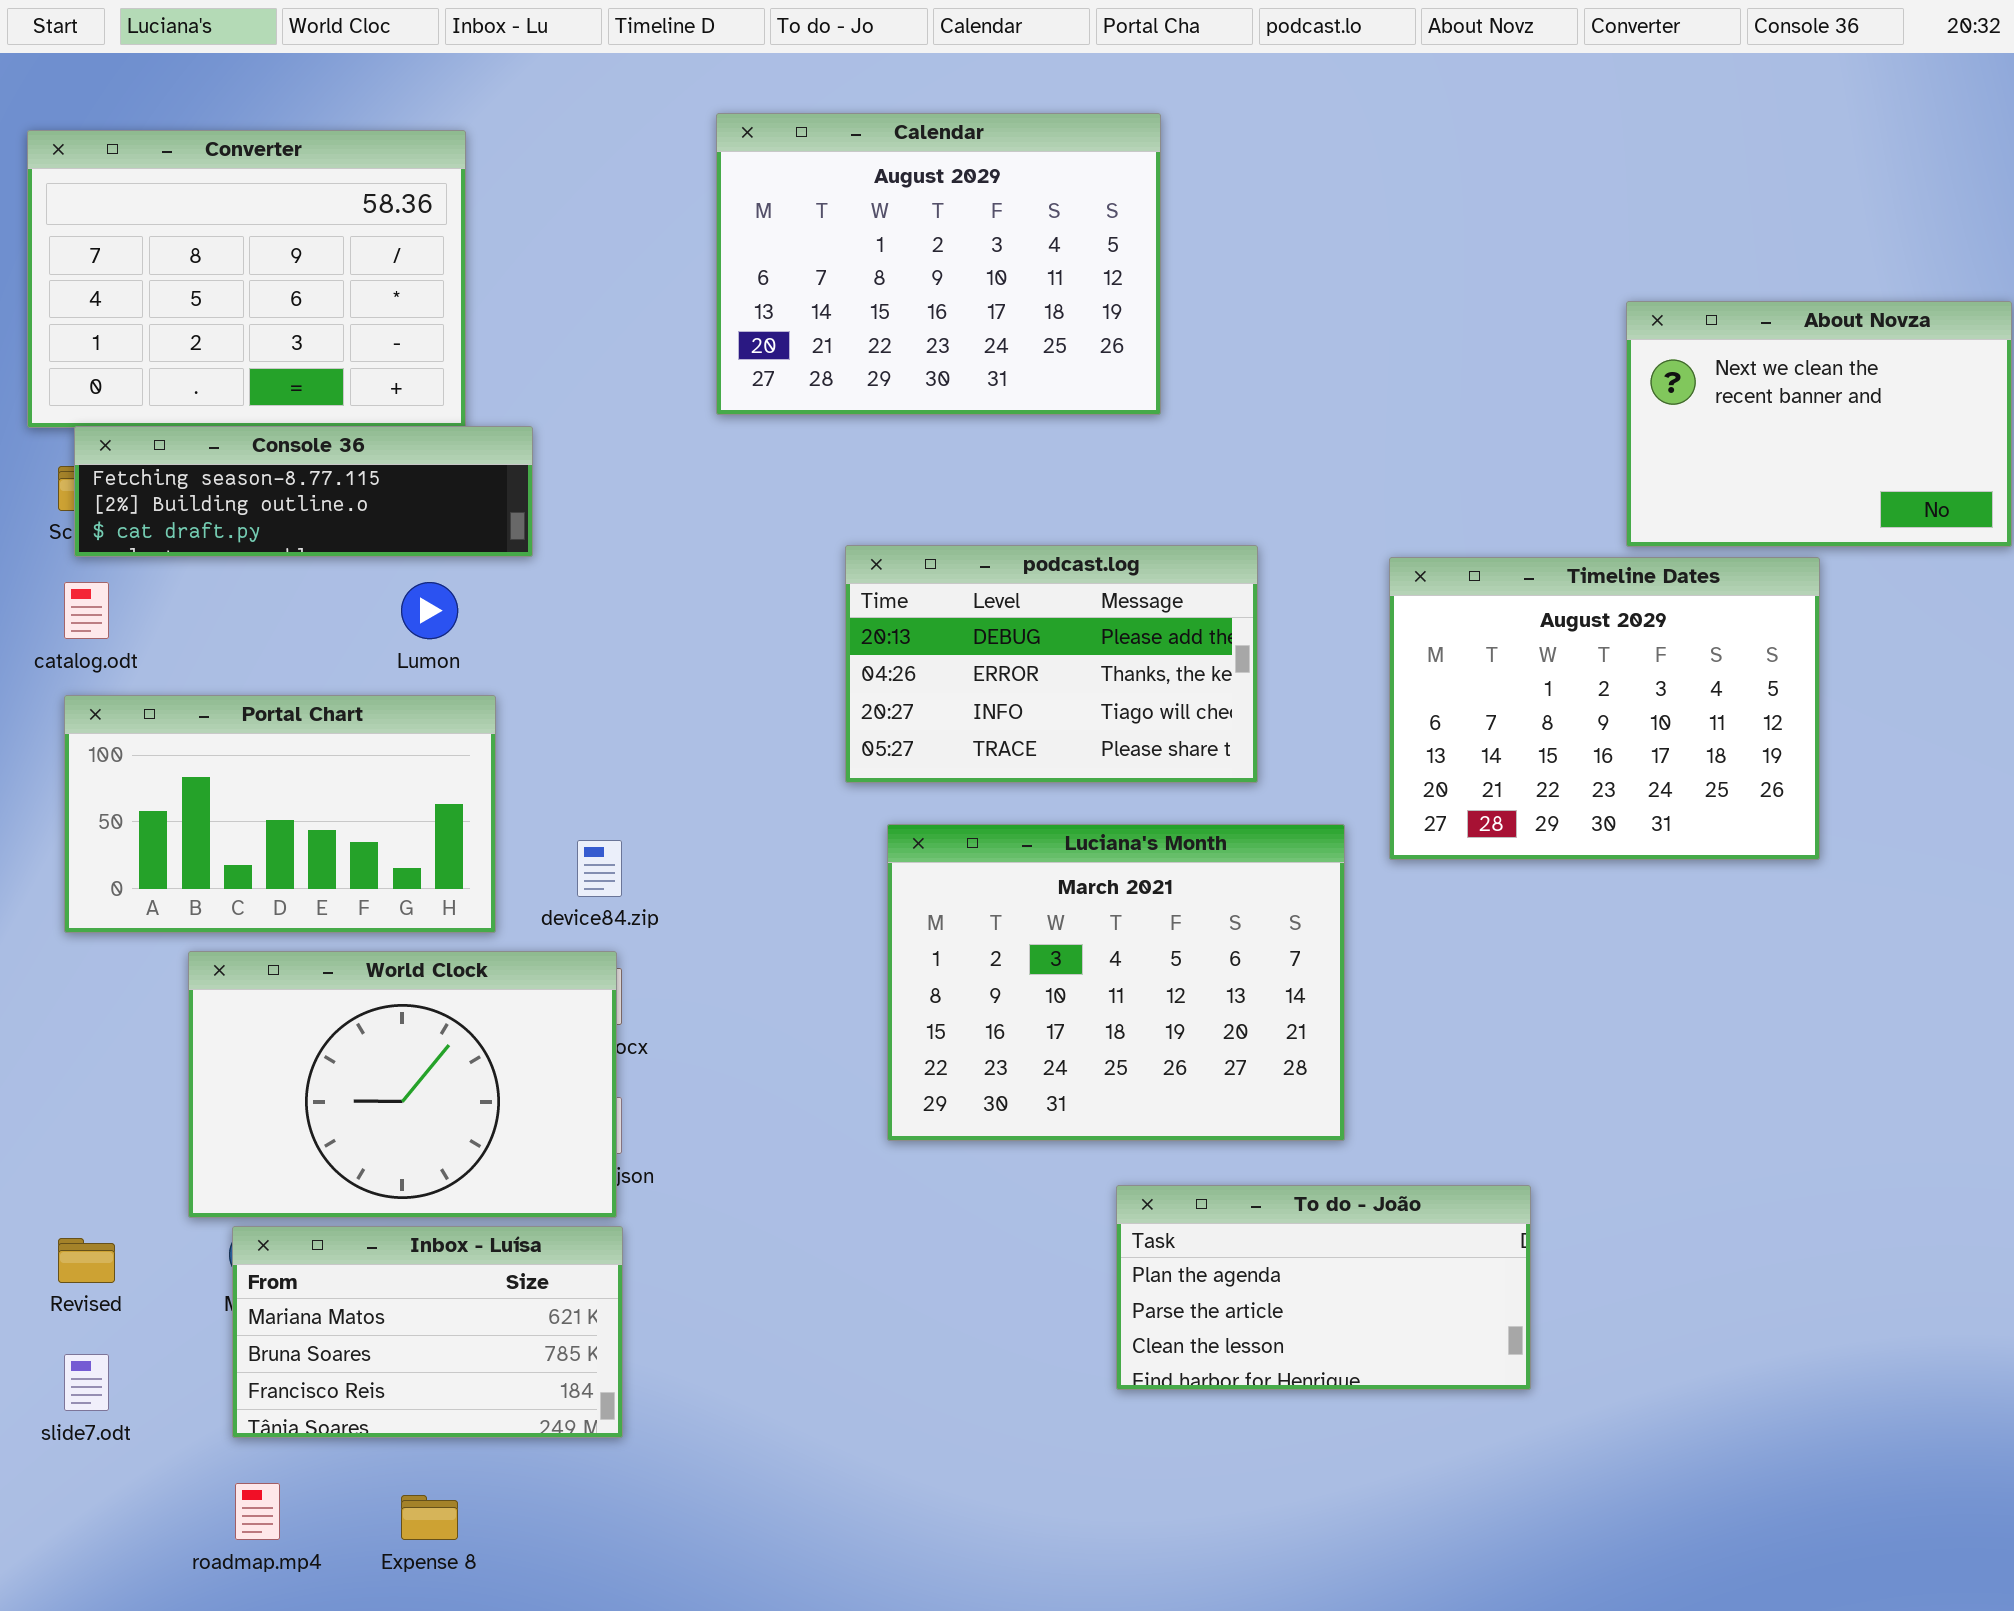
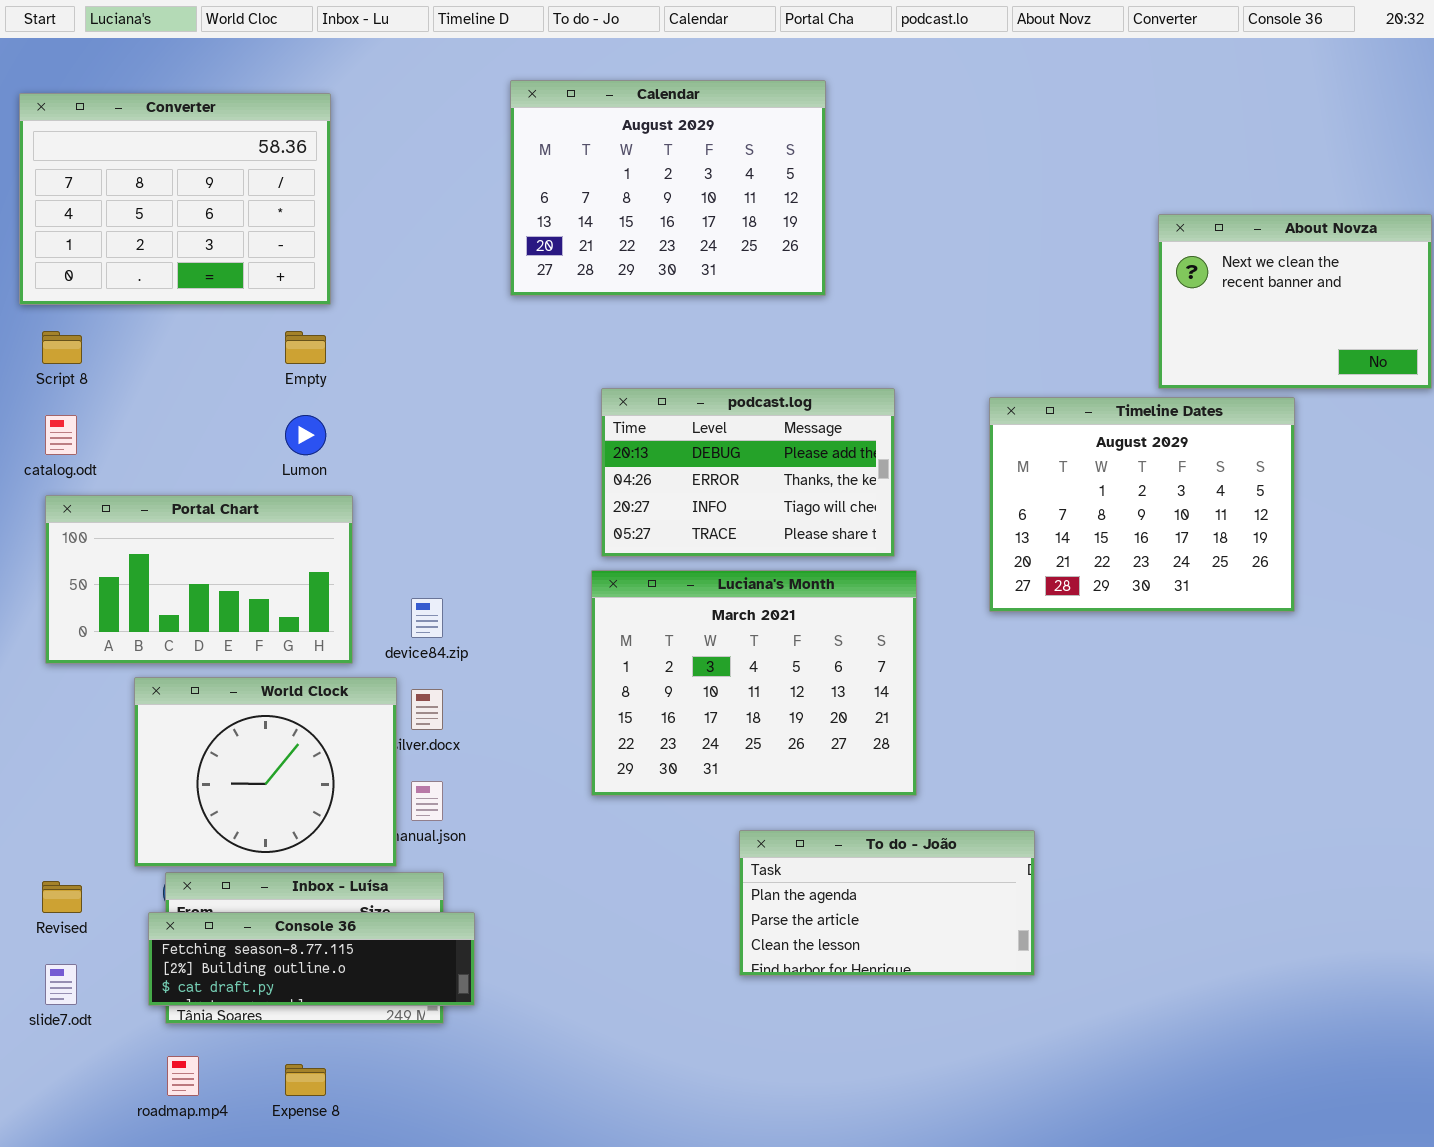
Console 36: [74,426,533,557] -> [148,912,475,1006], moved
Luciana's Month: [887,824,1345,1141] -> [591,570,917,796], moved
World Clock: [188,951,617,1218] -> [134,677,397,867], resized
To do - João: [1116,1185,1531,1390] -> [739,830,1035,976], moved

